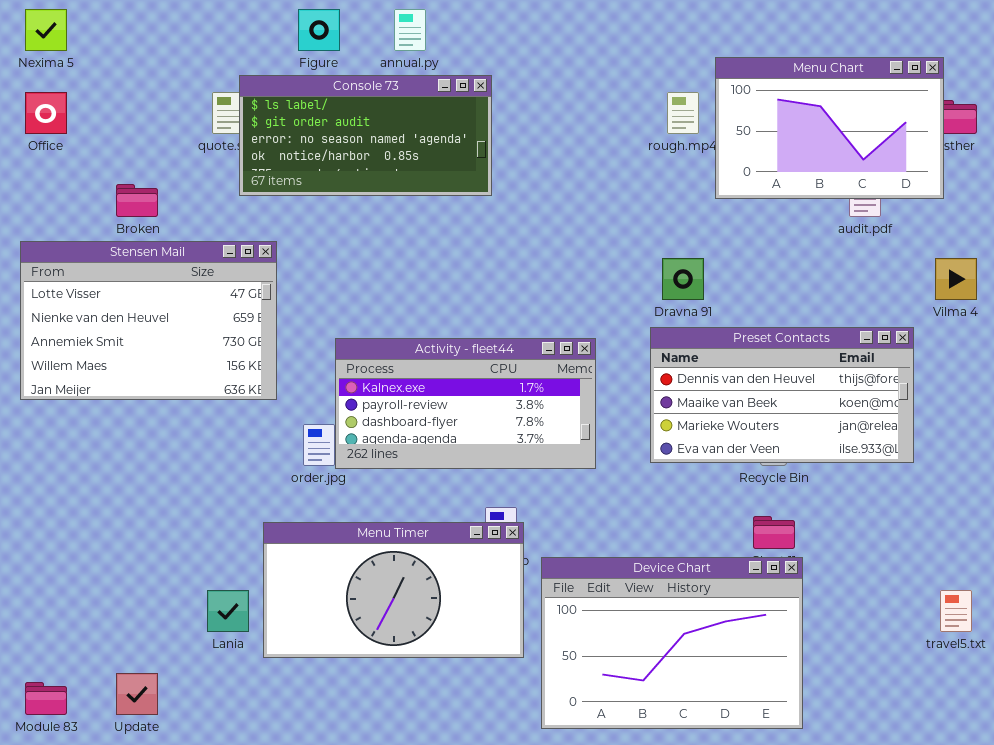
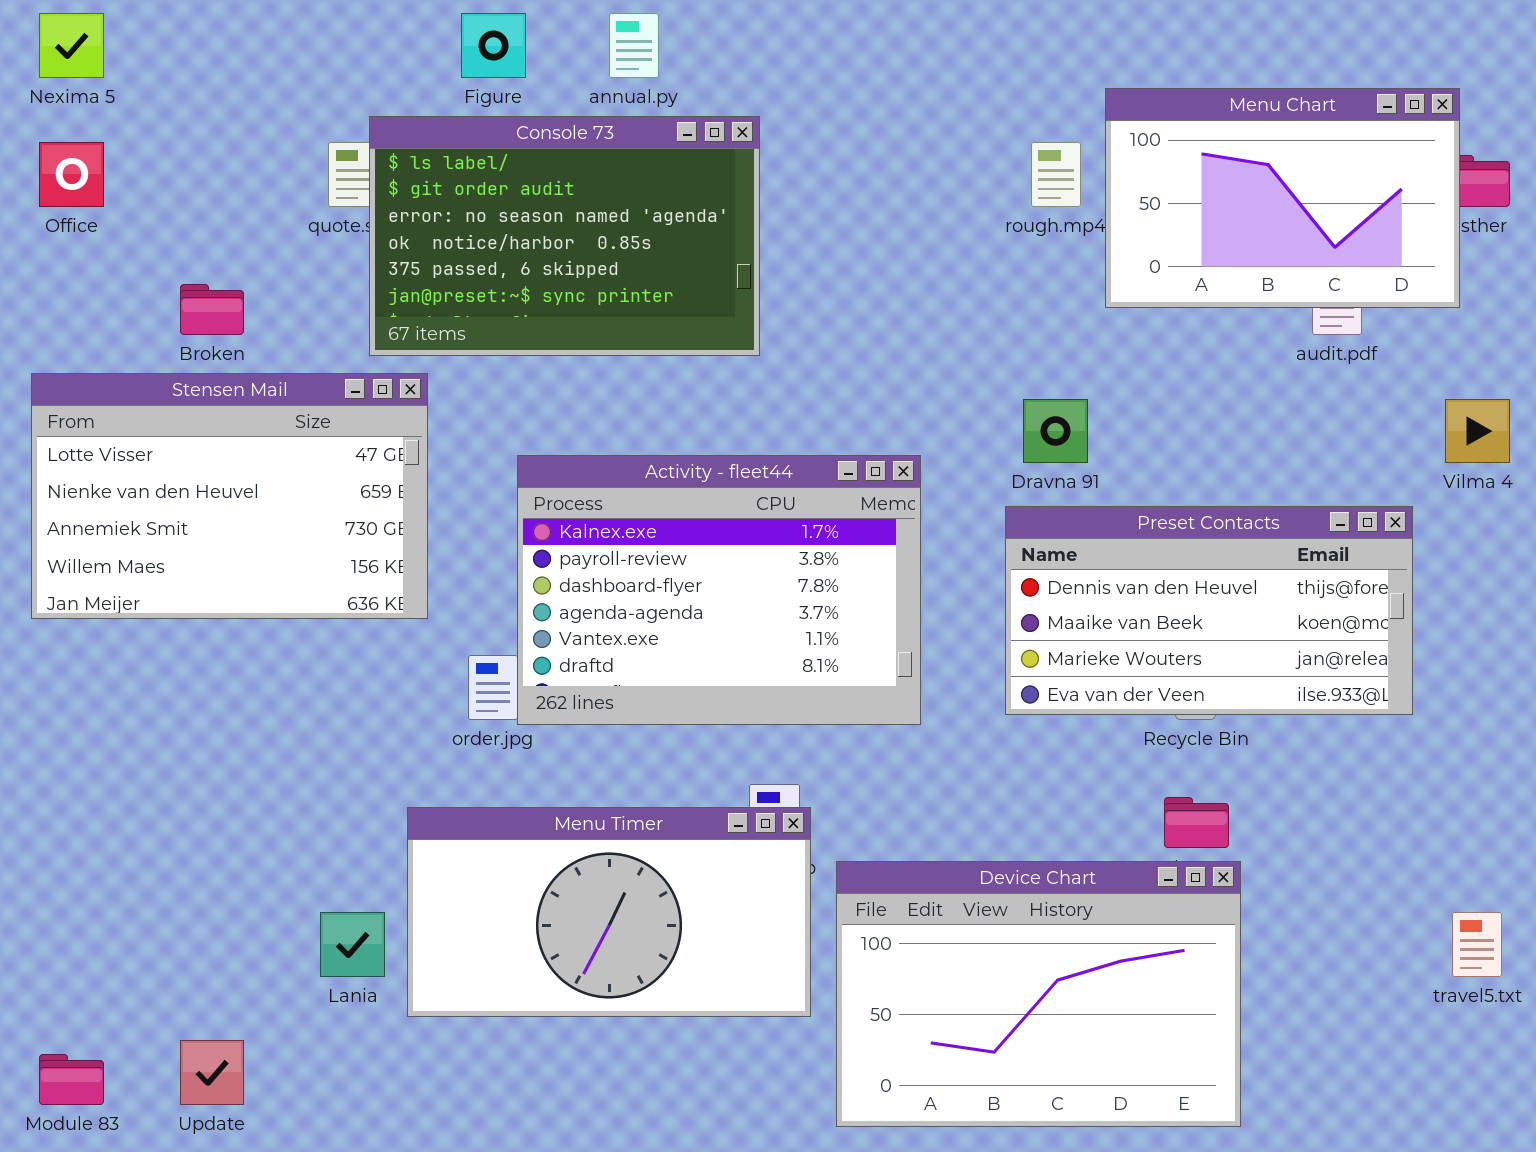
Console 73: [239,75,492,196] -> [369,116,760,356], resized
Activity - fleet44: [335,338,596,469] -> [517,455,921,725], resized

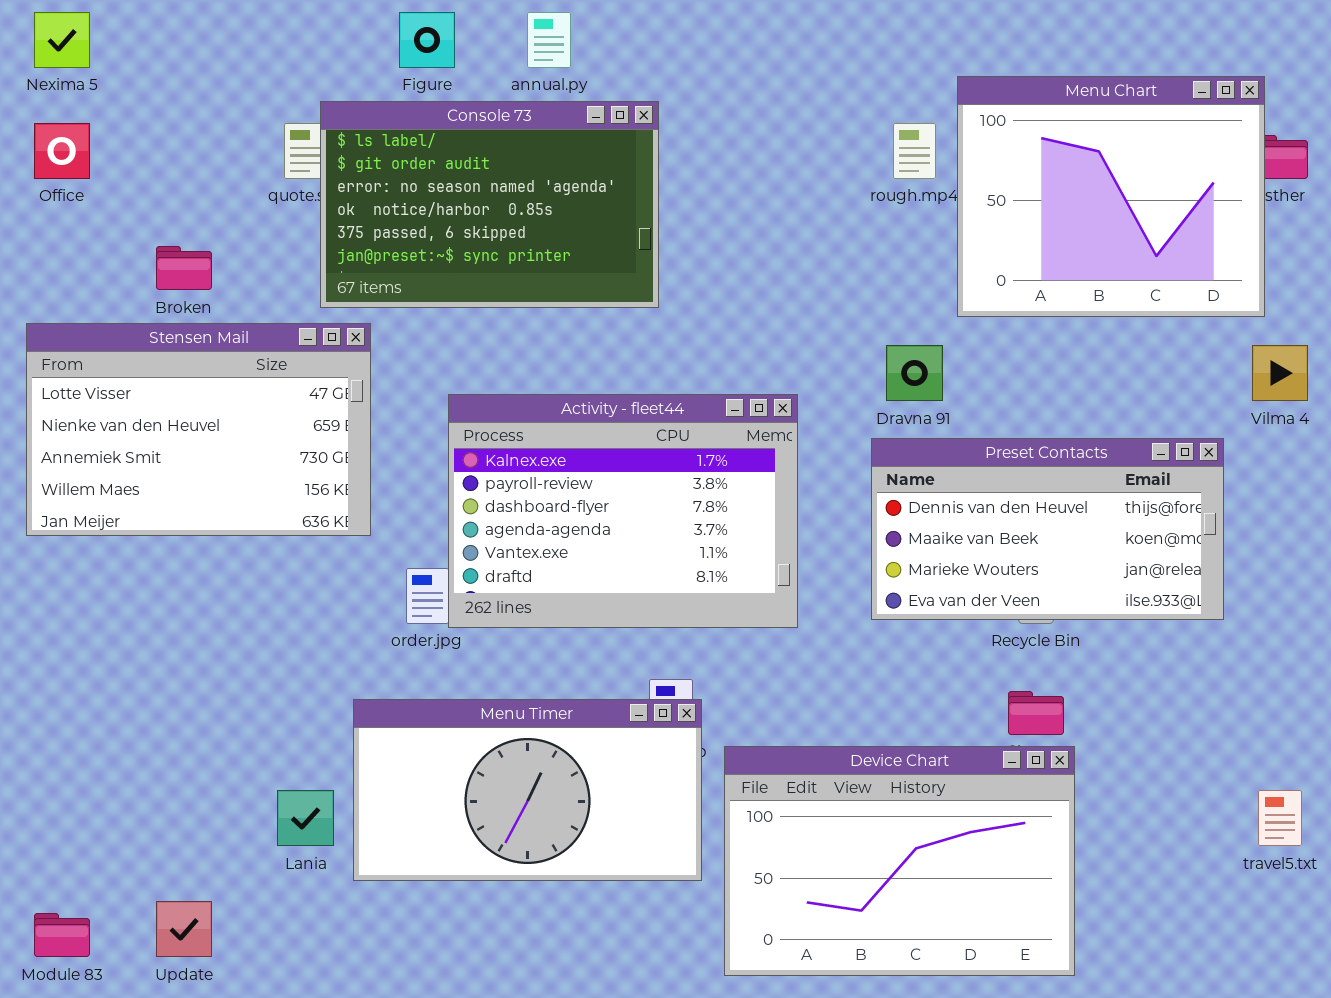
Menu Chart: [1105,88,1460,308] -> [957,76,1265,317], resized

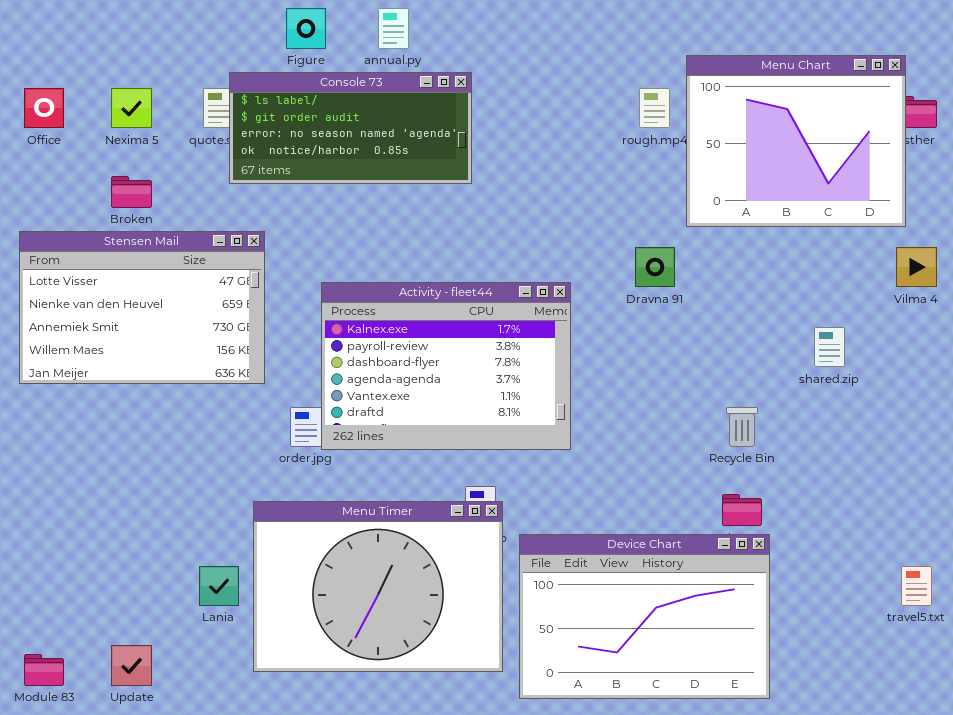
Nexima 5: [34,12,90,68] -> [111,88,152,128], moved
Console 73: [320,101,659,308] -> [229,72,472,184], resized
Preset Contacts: [871,438,1224,620] -> none, closed
Menu Timer: [353,699,702,881] -> [253,501,503,672], resized

